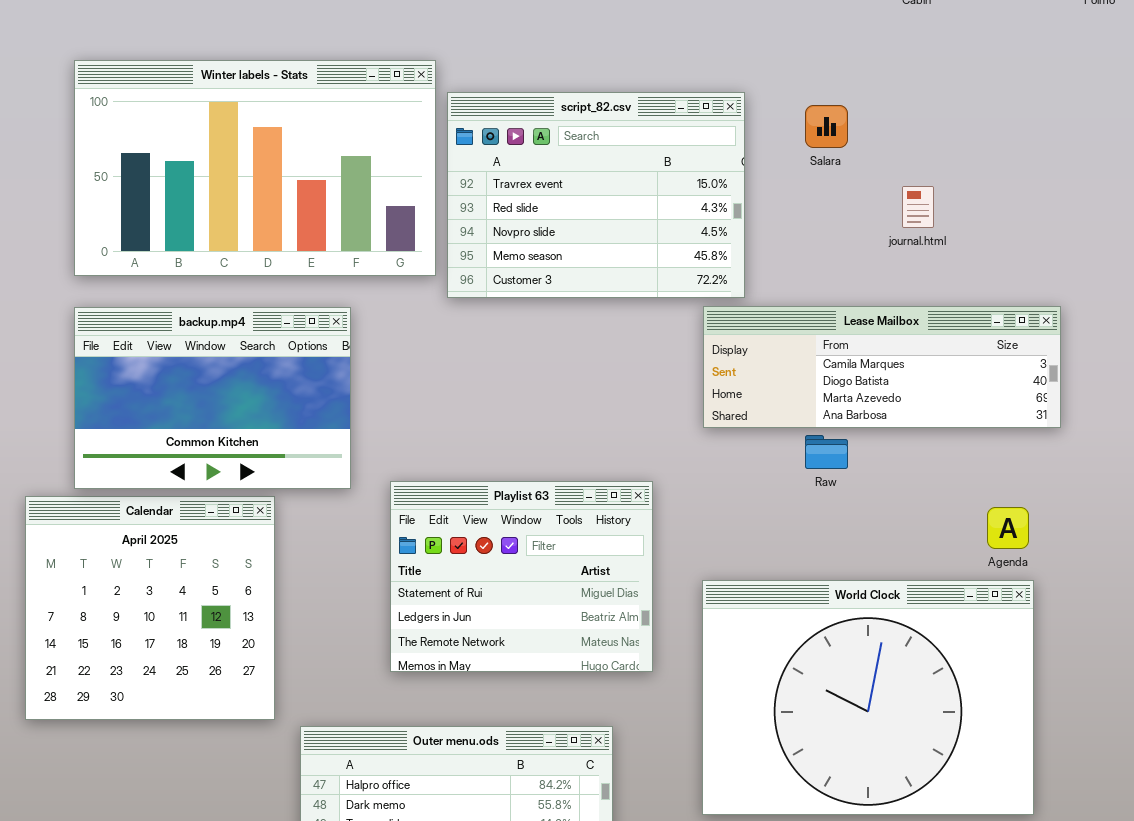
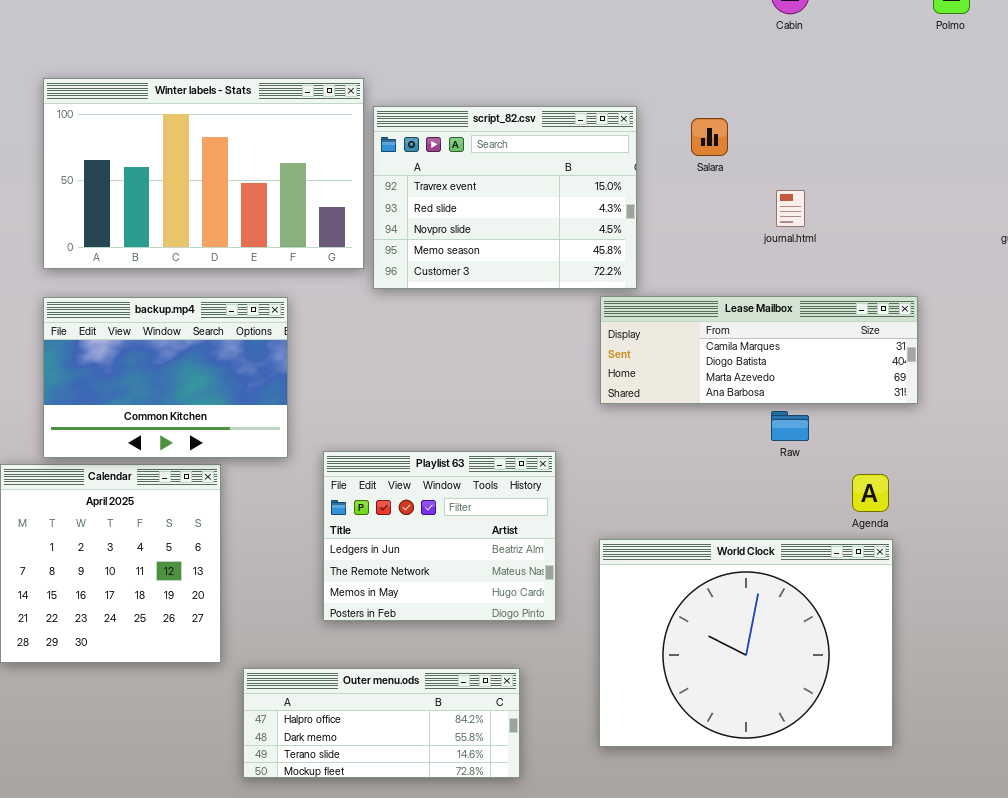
Raw: [805,435,848,469] -> [771,411,809,441], moved
Playlist 63: [390,481,653,672] -> [323,451,556,621], scrolled down 1 row

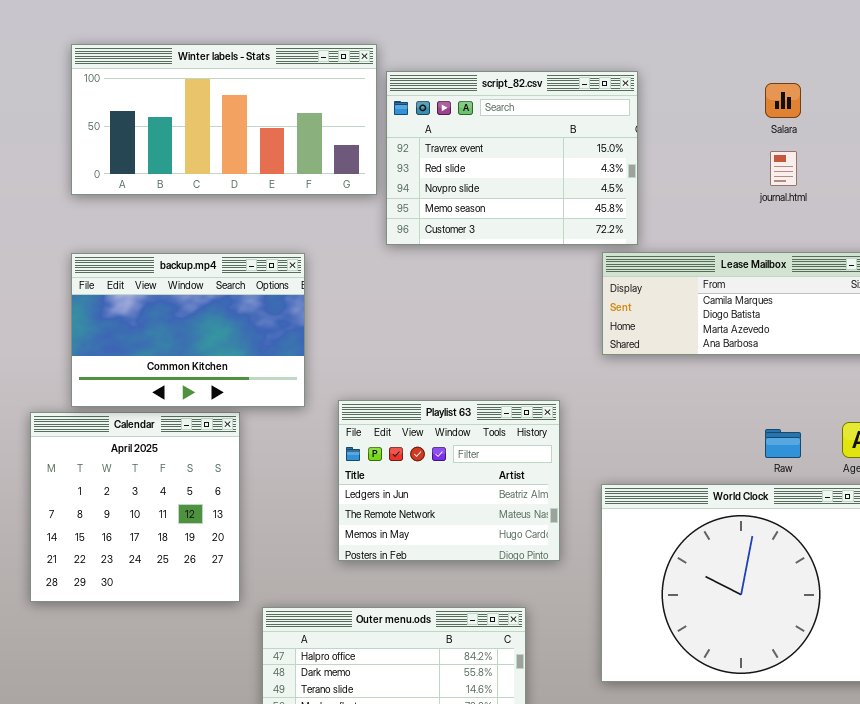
Winter labels - Stats: [43,78,364,269] -> [71,44,377,195], resized
Salara: [691,118,728,156] -> [765,83,801,118], moved
Raw: [771,411,809,441] -> [765,429,801,458], moved

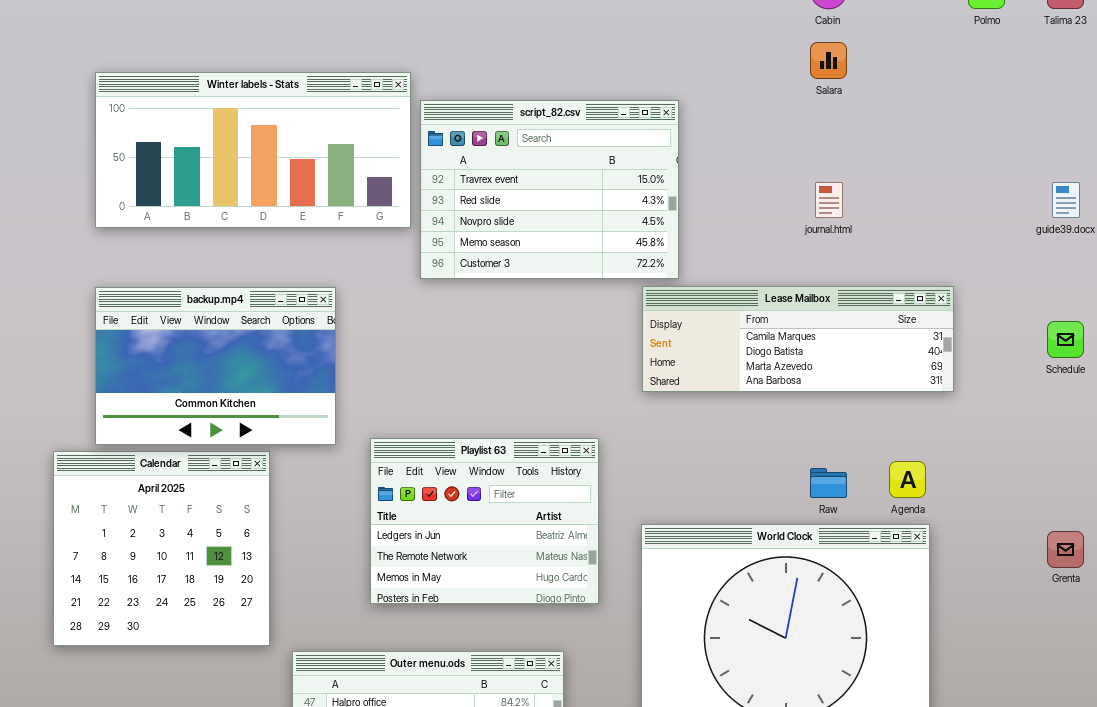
Salara: [765,83,801,118] -> [810,42,847,79], moved

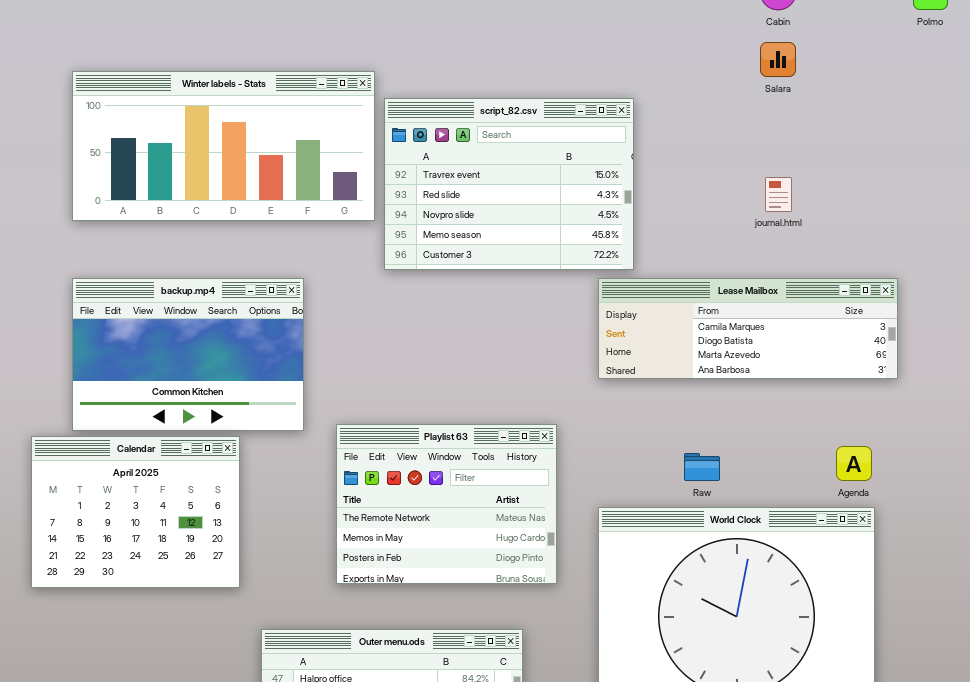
Playlist 63: [370,438,599,604] -> [336,424,557,584], scrolled down 1 row
Calendar: [53,451,270,646] -> [31,436,240,588], resized
Raw: [810,468,847,498] -> [684,453,720,481], moved

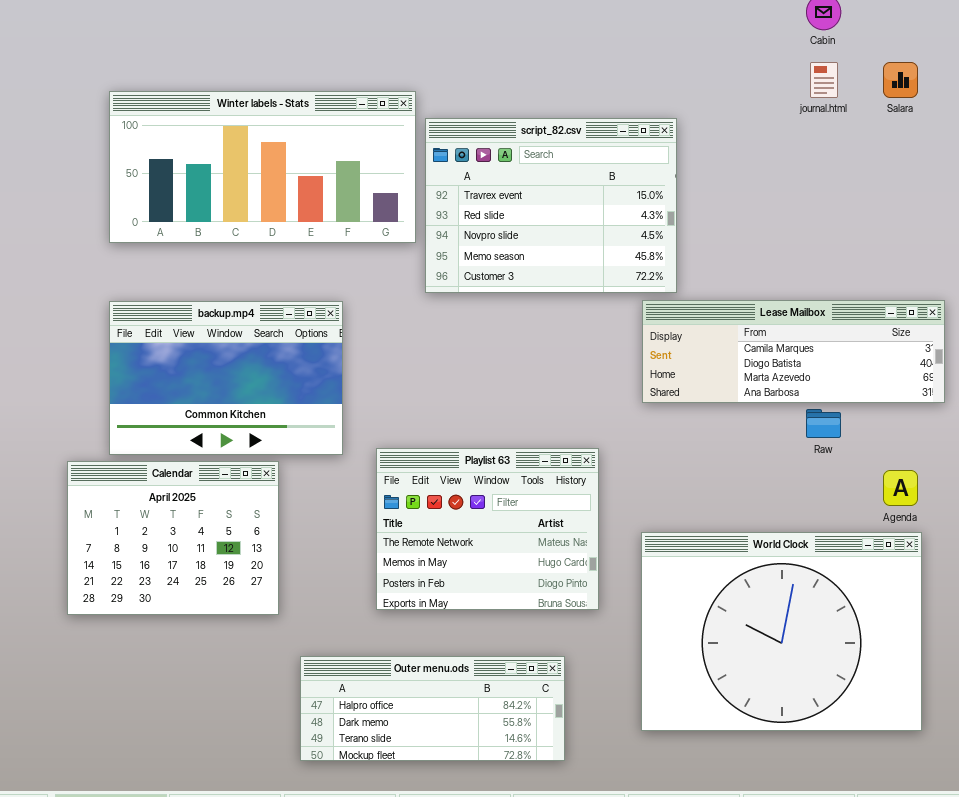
Salara: [760,42,796,77] -> [883,62,918,98], moved
journal.html: [765,177,792,212] -> [810,62,838,98], moved
Raw: [684,453,720,481] -> [806,409,841,438], moved

